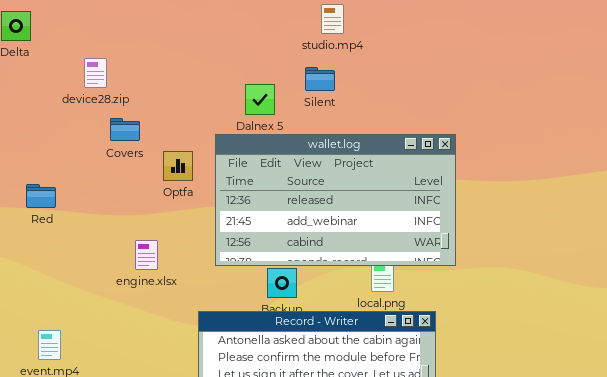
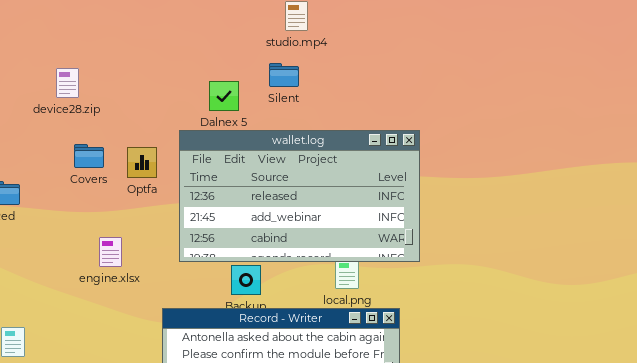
device28.zip: [84,58,107,88] -> [56,68,79,98], moved
Covers: [110,118,140,141] -> [74,144,104,168], moved

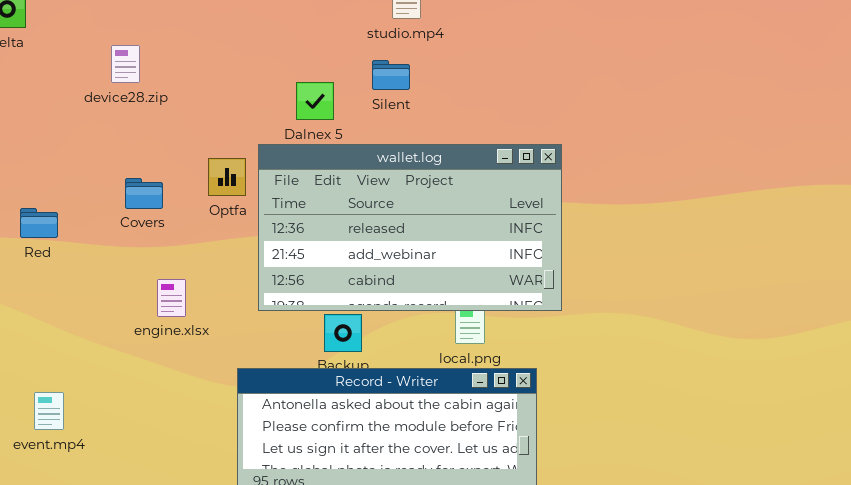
device28.zip: [56,68,79,98] -> [111,45,140,83], moved
Covers: [74,144,104,168] -> [125,178,163,209], moved
Optfa: [127,147,157,178] -> [208,158,246,196], moved

